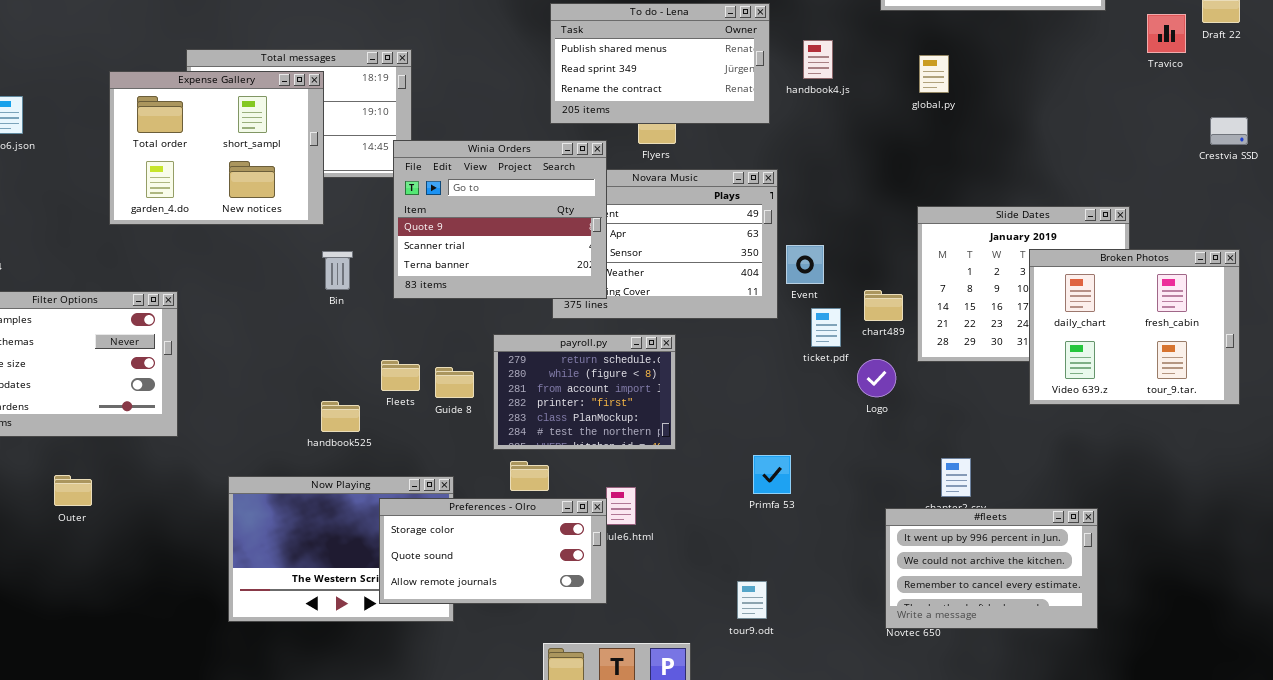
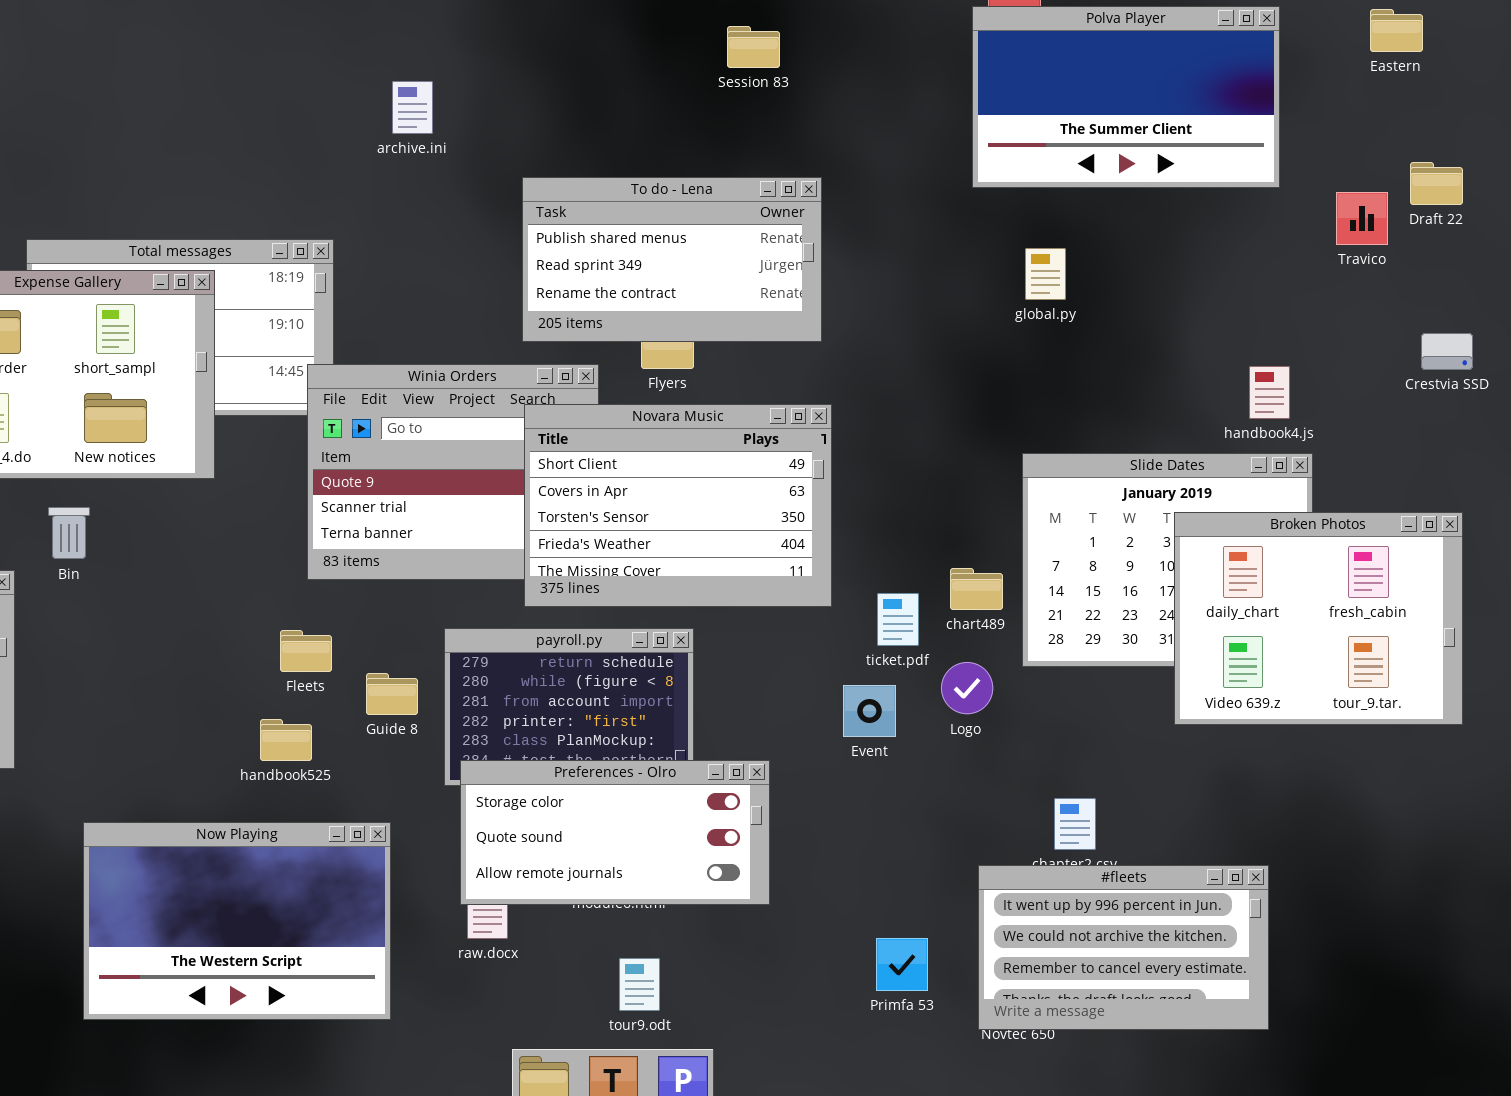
handbook4.js: [803,40,833,79] -> [1249,366,1290,419], moved
Novara Music: [552,169,778,319] -> [524,404,832,607], raised
Event: [786,245,824,284] -> [843,685,896,737], moved
Bin: [322,251,353,290] -> [48,507,90,559], moved
Fleets: [381,360,420,391] -> [280,630,332,672], moved
handbook525: [321,401,360,432] -> [260,719,312,761], moved
Primfa 53: [753,455,791,494] -> [876,938,928,991], moved
Preferences - Olro: [379,498,607,604] -> [460,760,770,905], moved
tour9.odt: [737,581,767,619] -> [619,958,660,1011], moved

